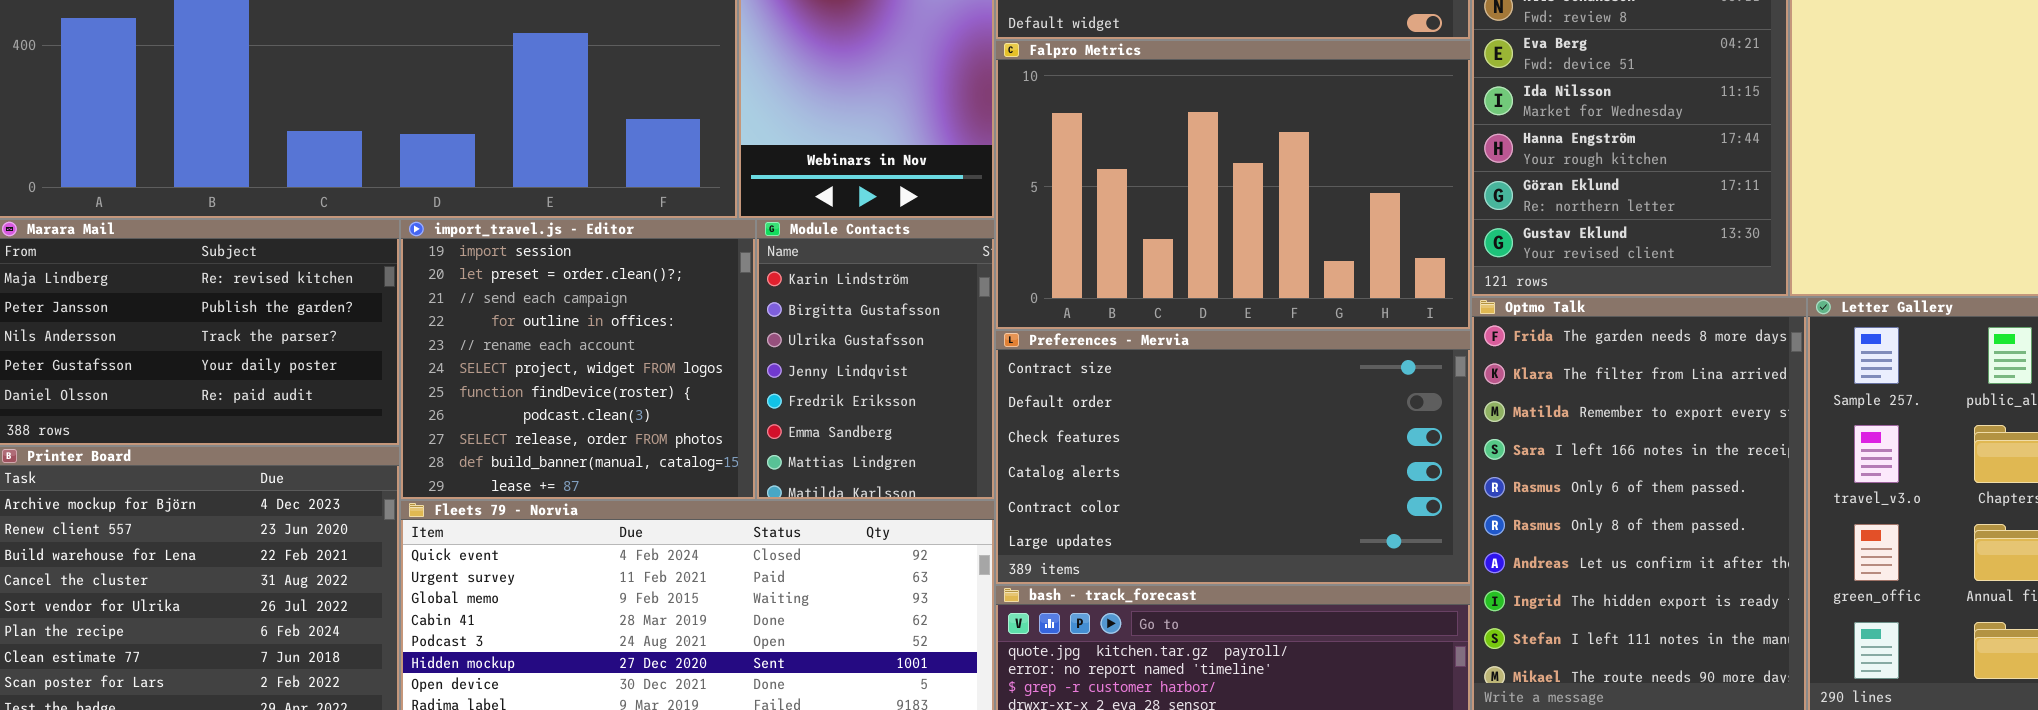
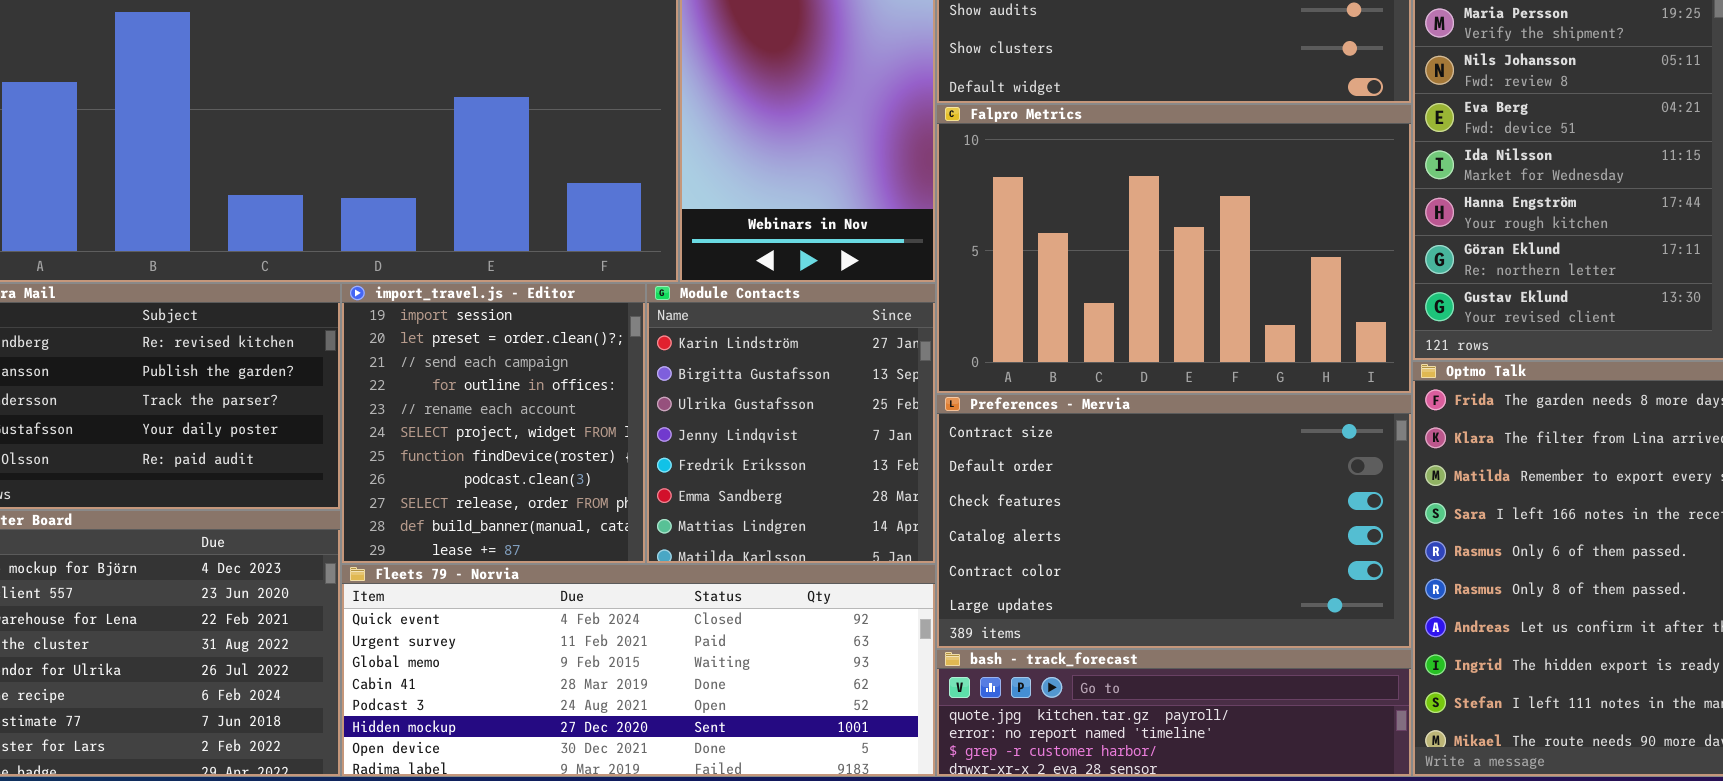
import_travel.js - Editor: [400,219,756,500] -> [341,283,646,564], resized
Module Contacts: [756,219,995,500] -> [646,283,936,564], resized

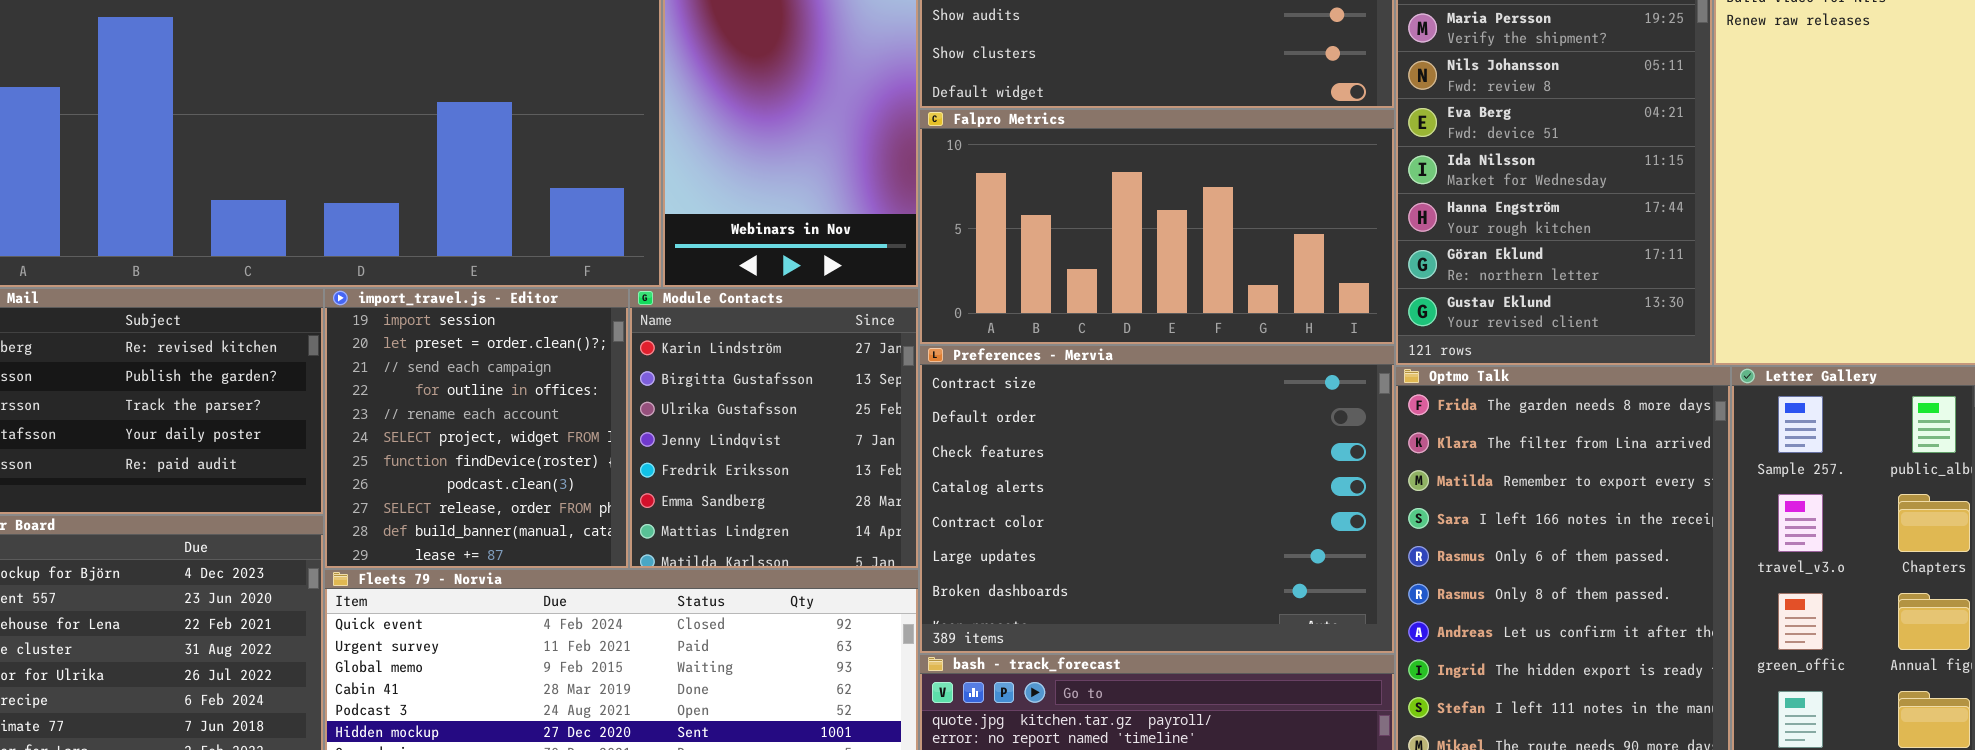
Falpro Metrics: [936,104,1412,394] -> [919,109,1395,345], resized
Preferences - Mervia: [936,394,1412,649] -> [919,345,1395,654], resized

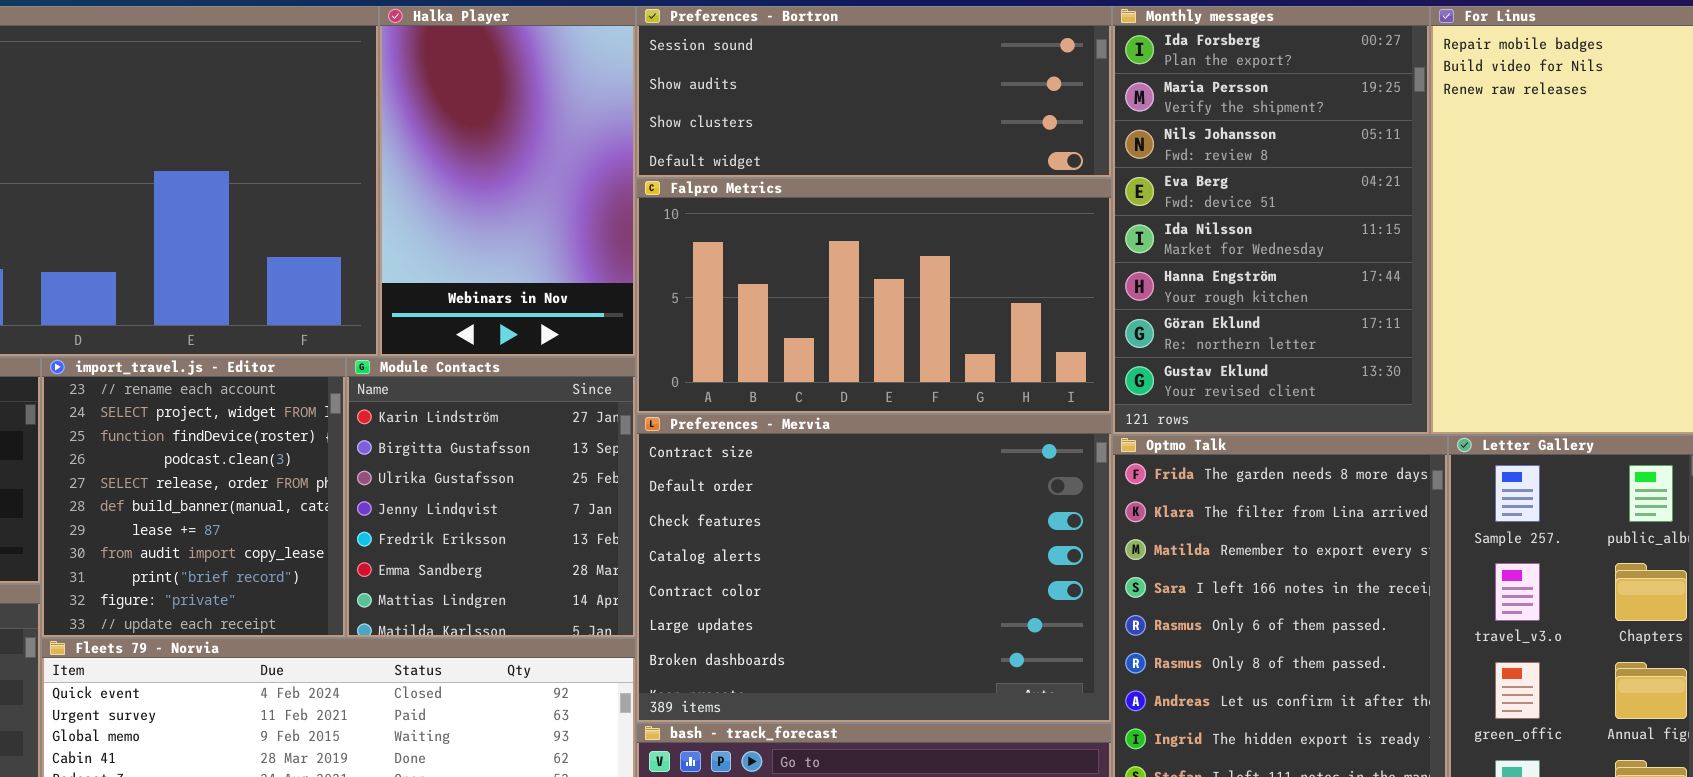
import_travel.js - Editor: [324,288,629,569] -> [41,357,346,638], scrolled down 4 rows

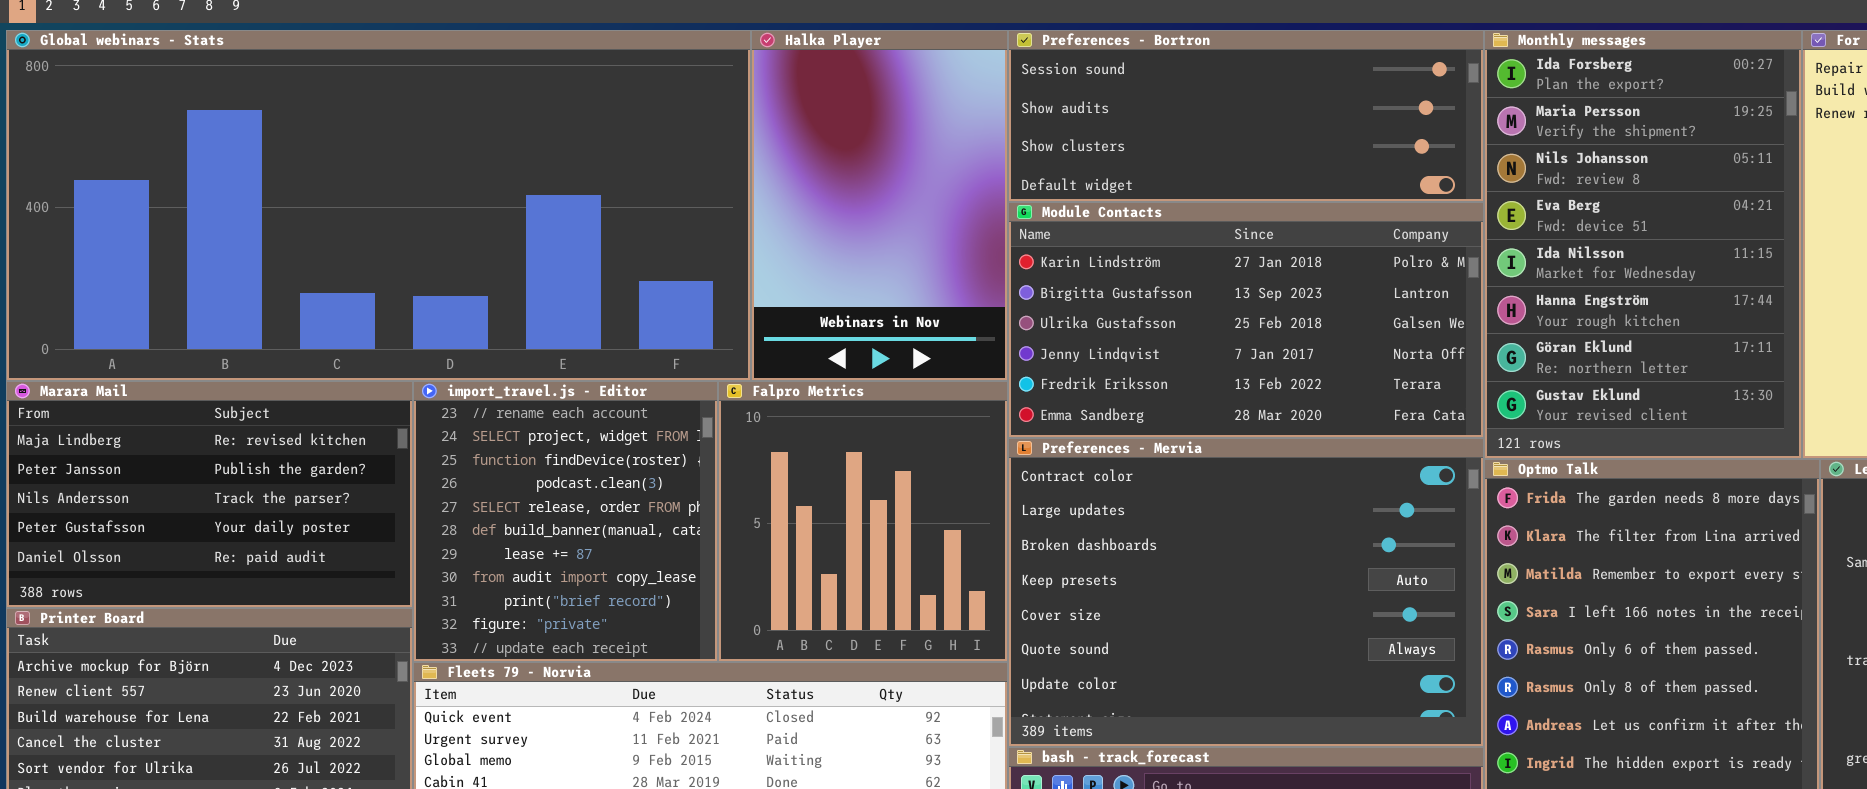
Falpro Metrics: [636,178,1112,414] -> [718,381,1008,662], moved, resized
Module Contacts: [346,357,636,638] -> [1008,202,1484,438], moved, resized
Preferences - Mervia: [636,414,1112,723] -> [1008,438,1484,747], scrolled down 4 rows

